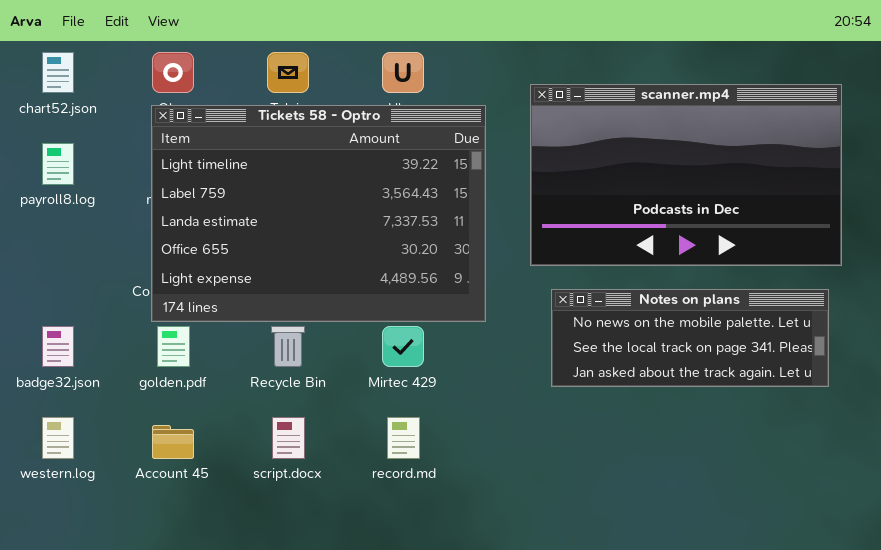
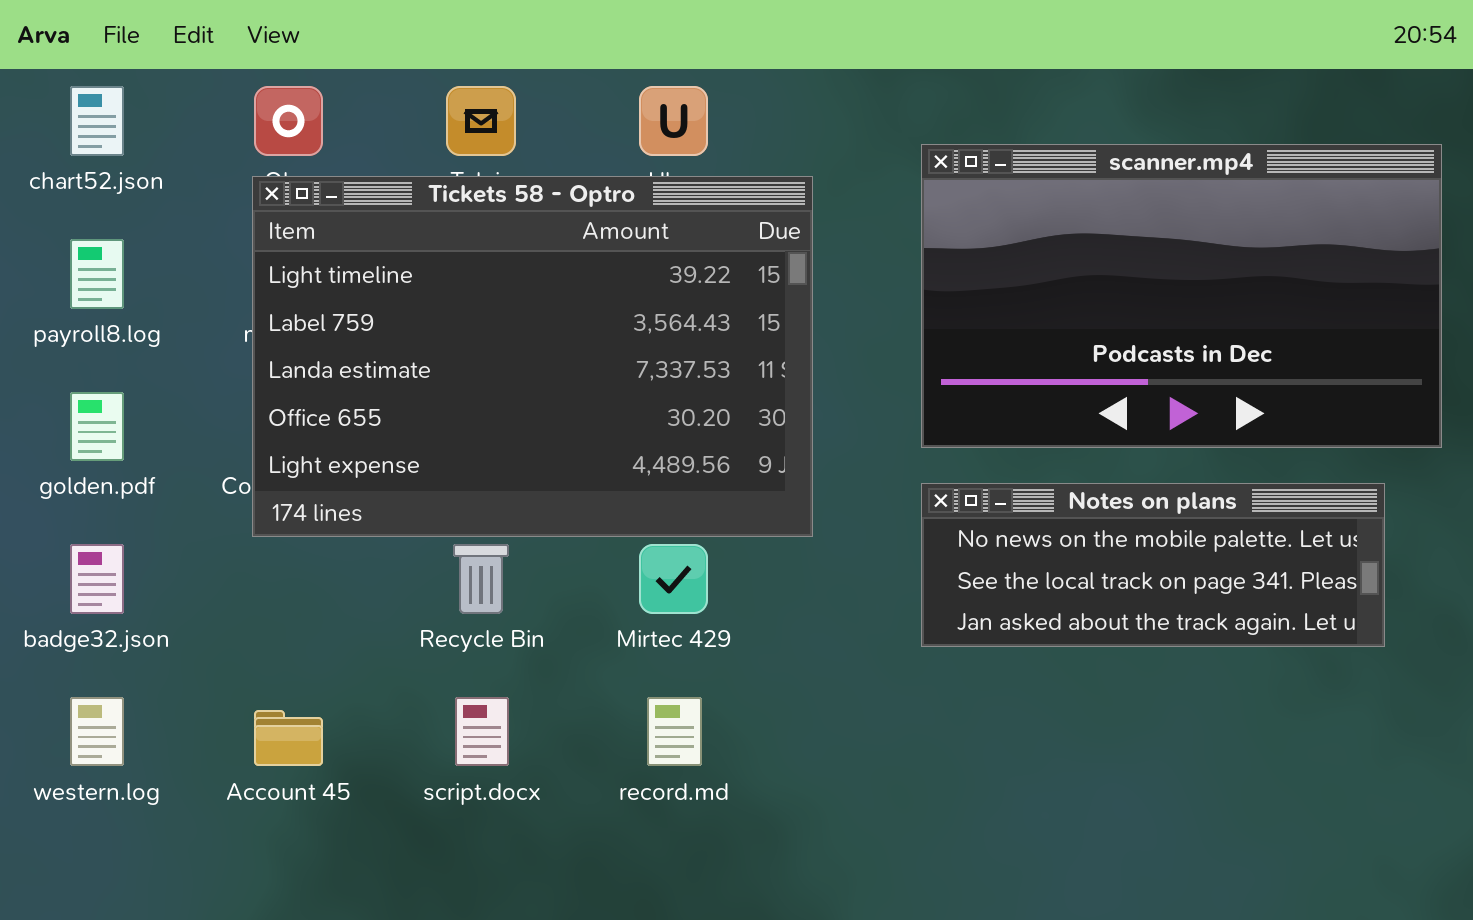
scanner.mp4: [530,84,842,266] -> [921,144,1442,448], moved
golden.pdf: [157,326,190,367] -> [70,392,124,461], moved

